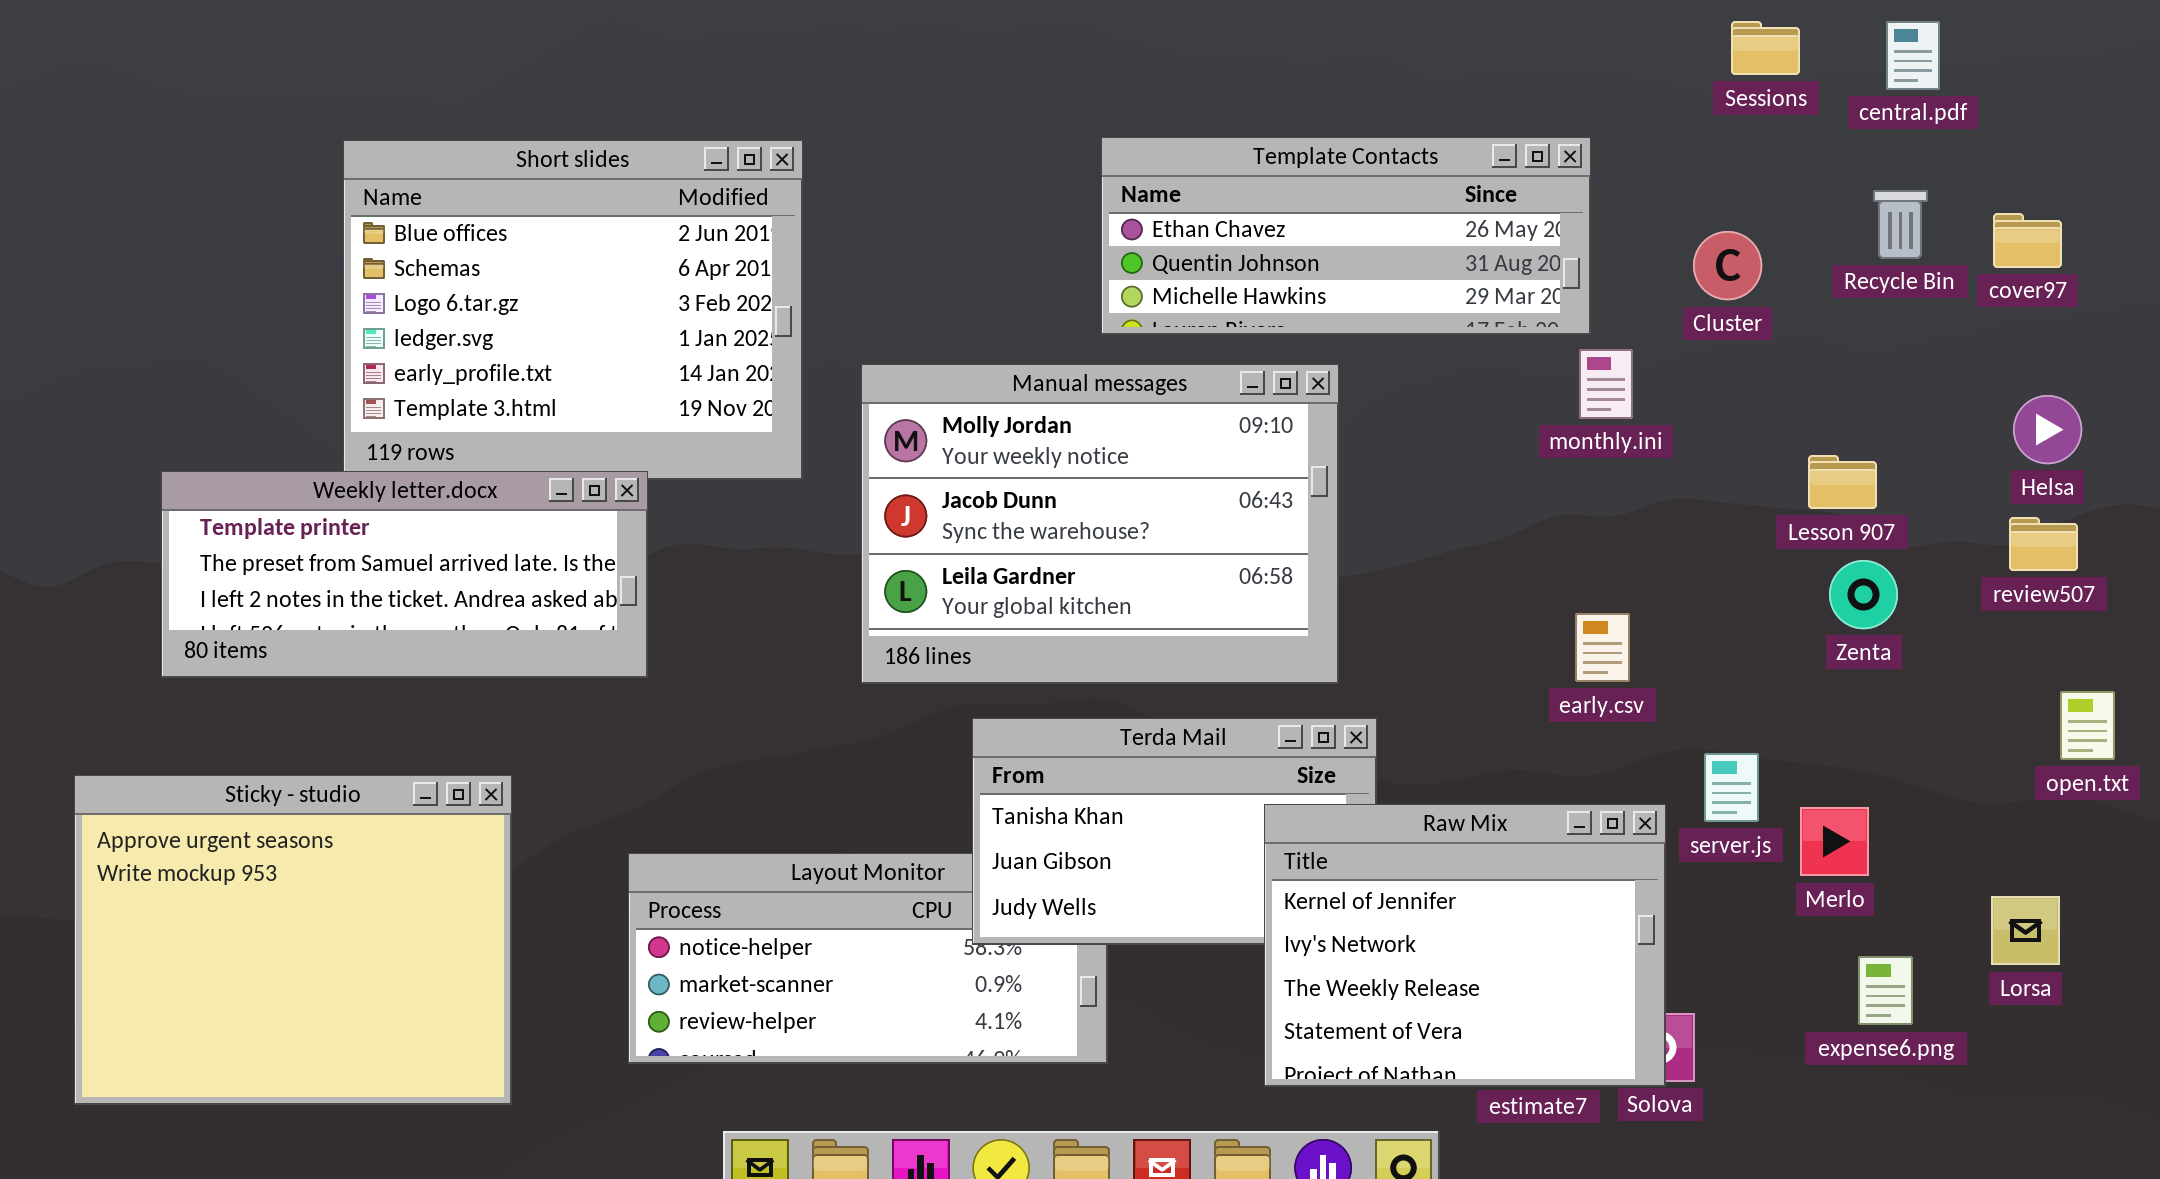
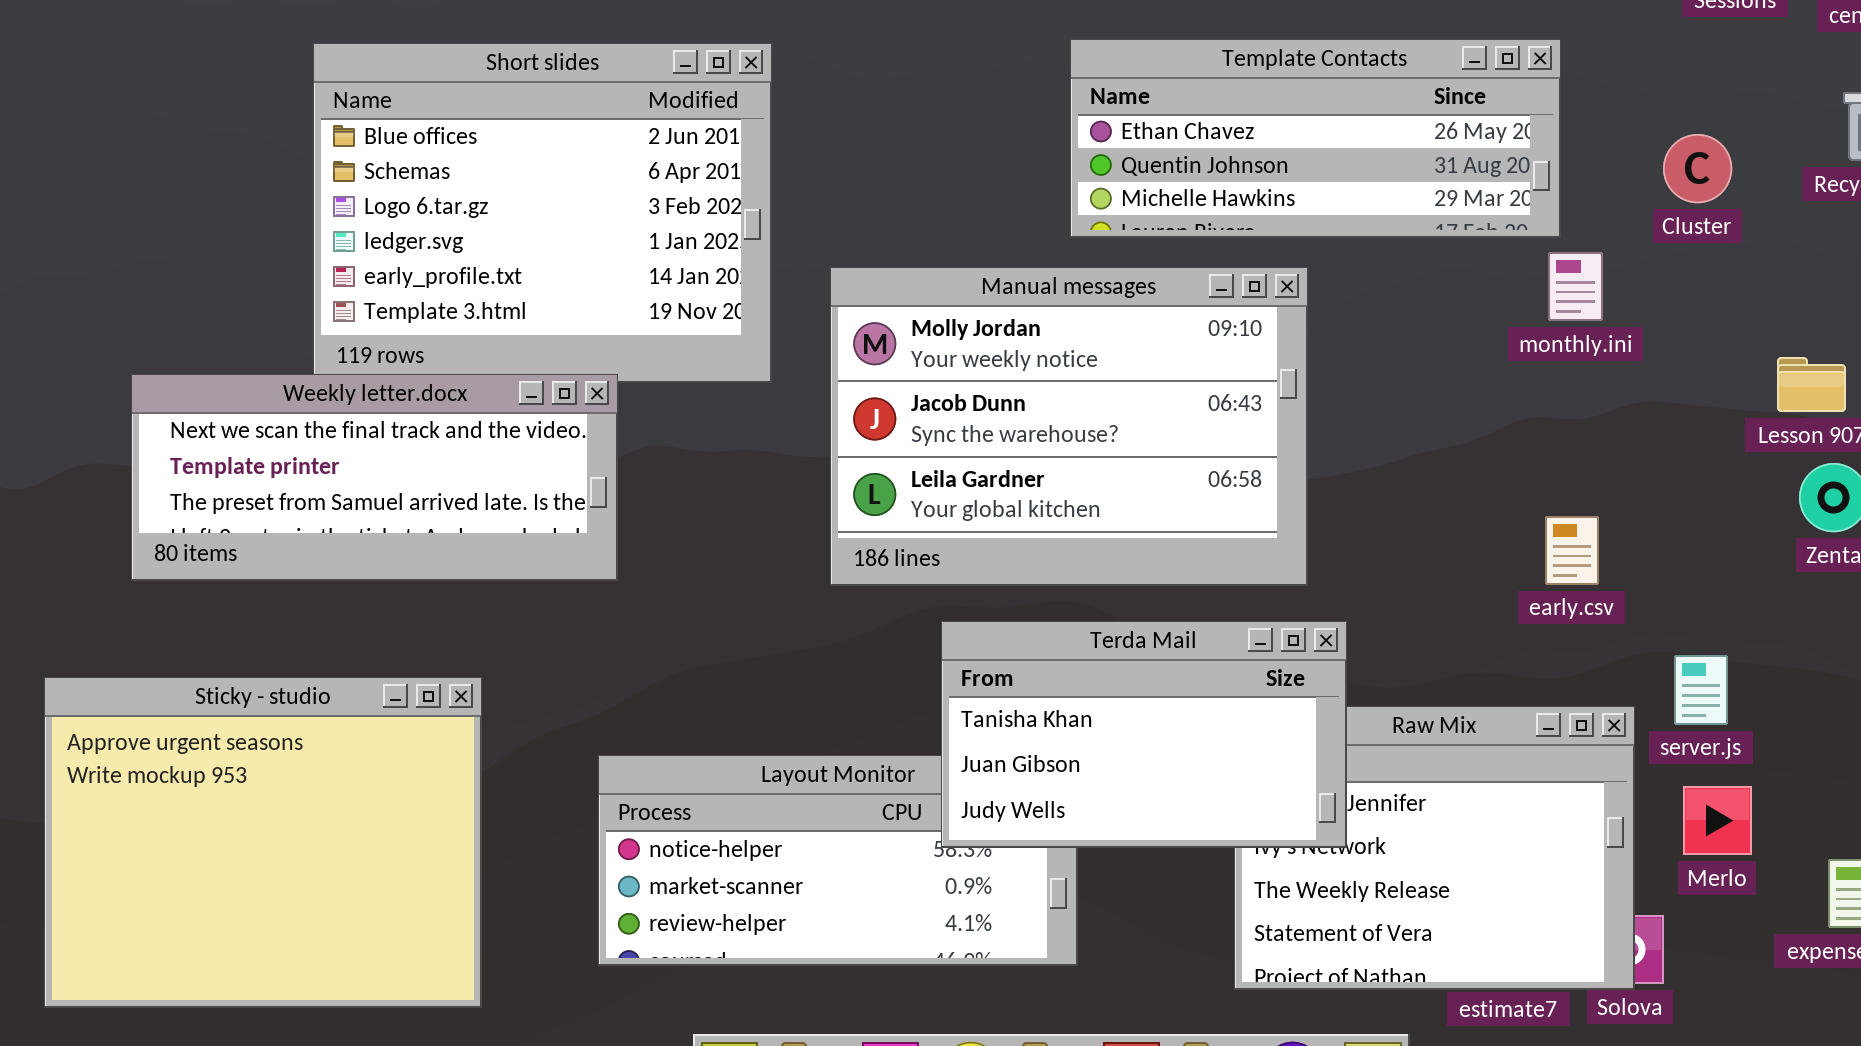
Weekly letter.docx: [161,471,648,678] -> [131,374,618,581], scrolled up 1 row
Terda Mail: [972,718,1377,945] -> [941,621,1347,848], raised
Merlo: [1800,807,1869,876] -> [1683,786,1752,855], moved

